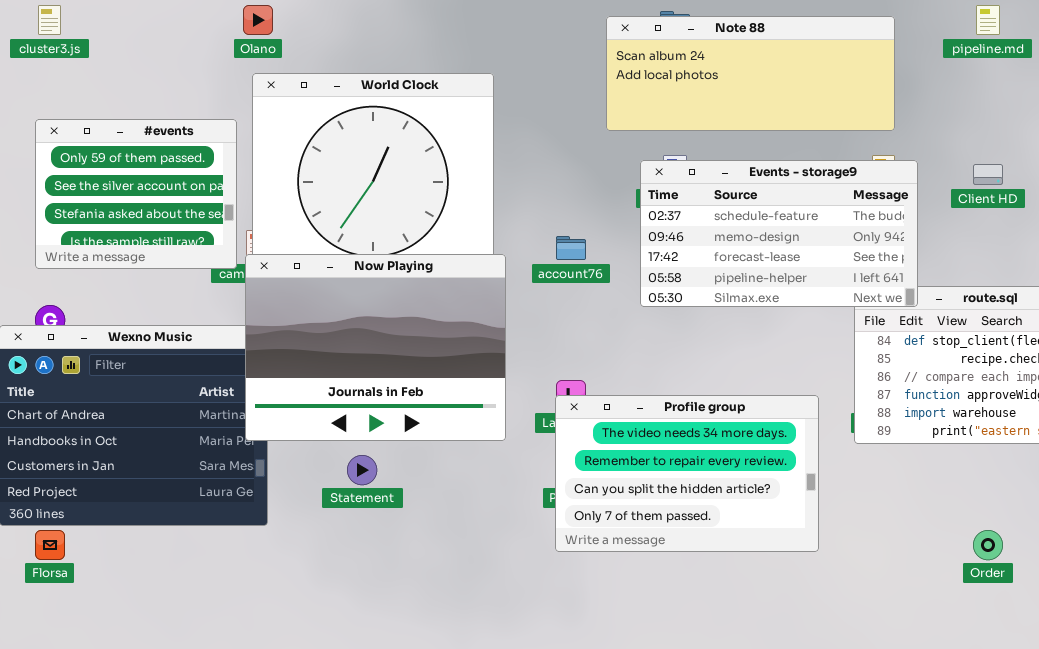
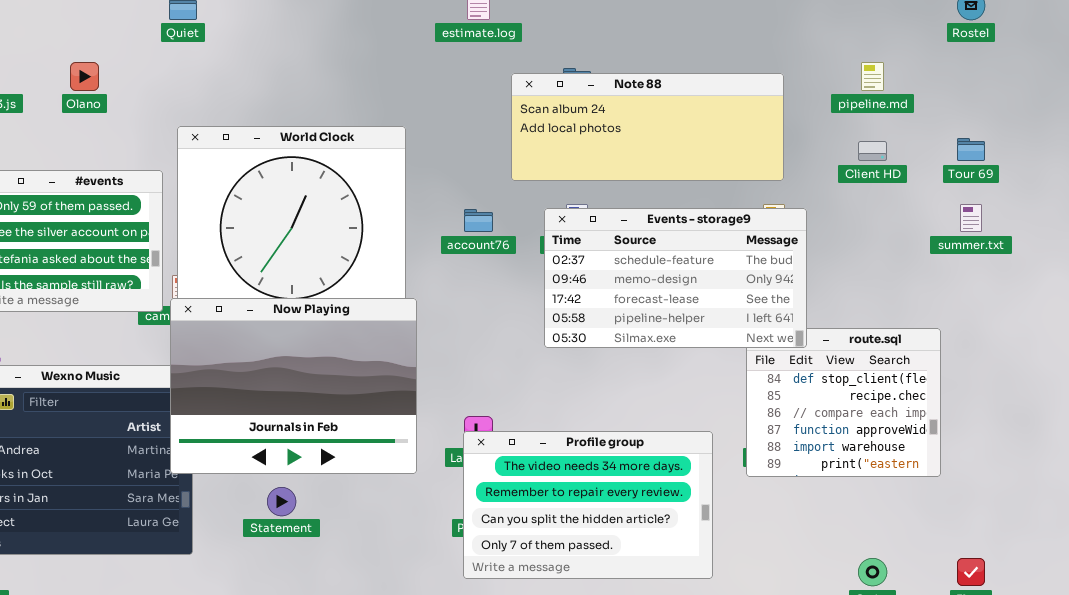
Olano: [243,5,273,35] -> [70,62,99,91], moved
Client HD: [973,164,1003,185] -> [858,141,887,161], moved
account76: [556,236,586,260] -> [464,209,493,232], moved

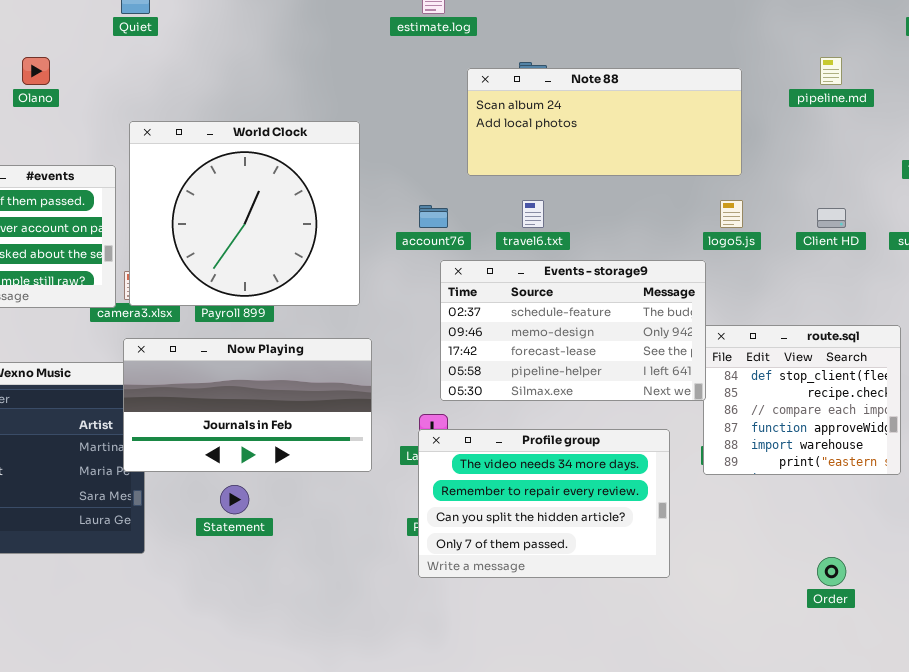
Client HD: [858,141,887,161] -> [817,208,846,228], moved
Events - storage9: [544,208,807,348] -> [440,260,706,401], moved
Now Playing: [170,298,417,474] -> [123,338,372,472], resized

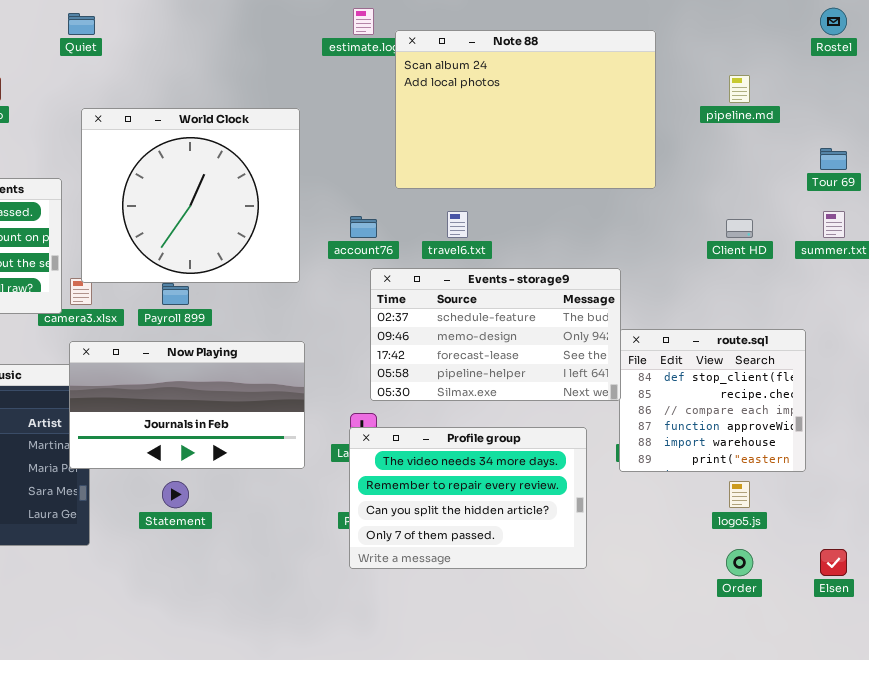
Note 88: [467,68,742,176] -> [395,30,656,189], resized
World Clock: [129,121,360,306] -> [81,108,300,283], moved
logo5.js: [720,200,743,228] -> [729,481,750,508], moved

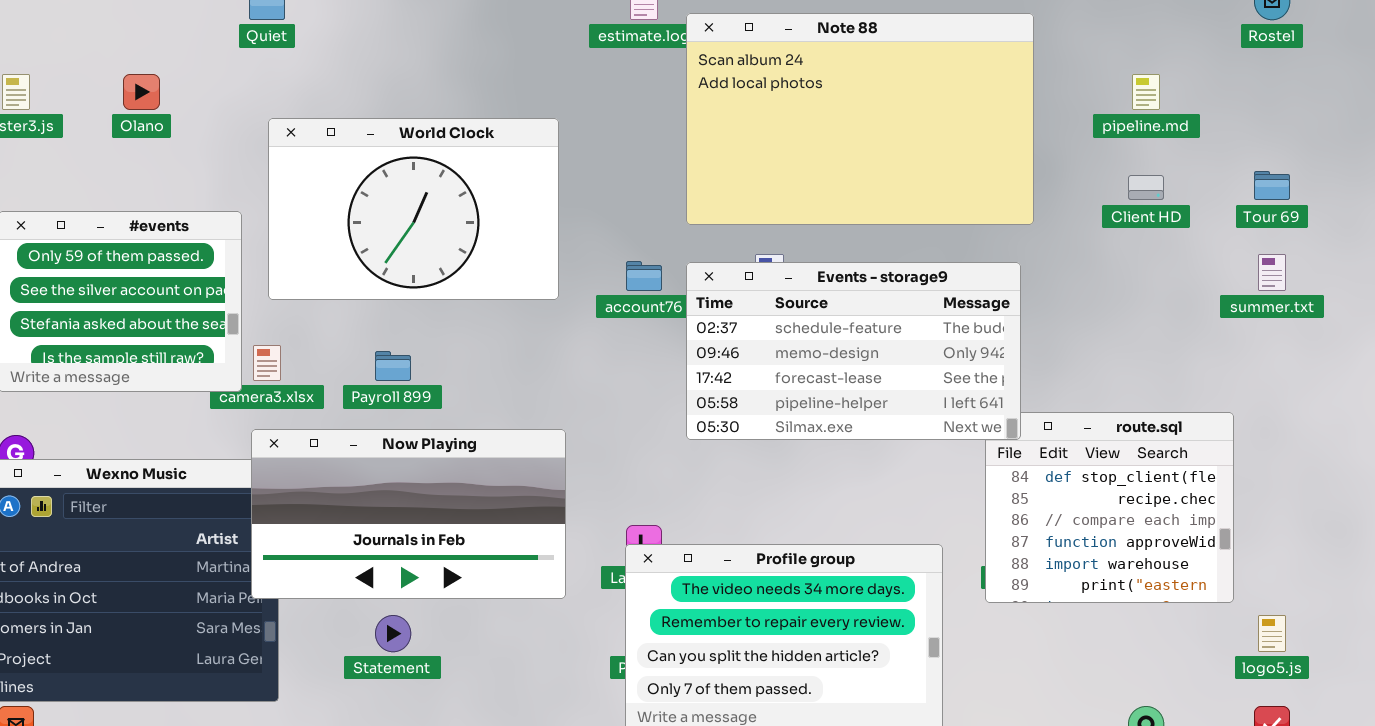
World Clock: [81,108,300,283] -> [268,118,559,300], resized
Client HD: [726,219,753,238] -> [1128,175,1164,200], moved
Events - storage9: [370,268,621,401] -> [686,262,1021,440], moved
logo5.js: [729,481,750,508] -> [1258,615,1286,652], moved

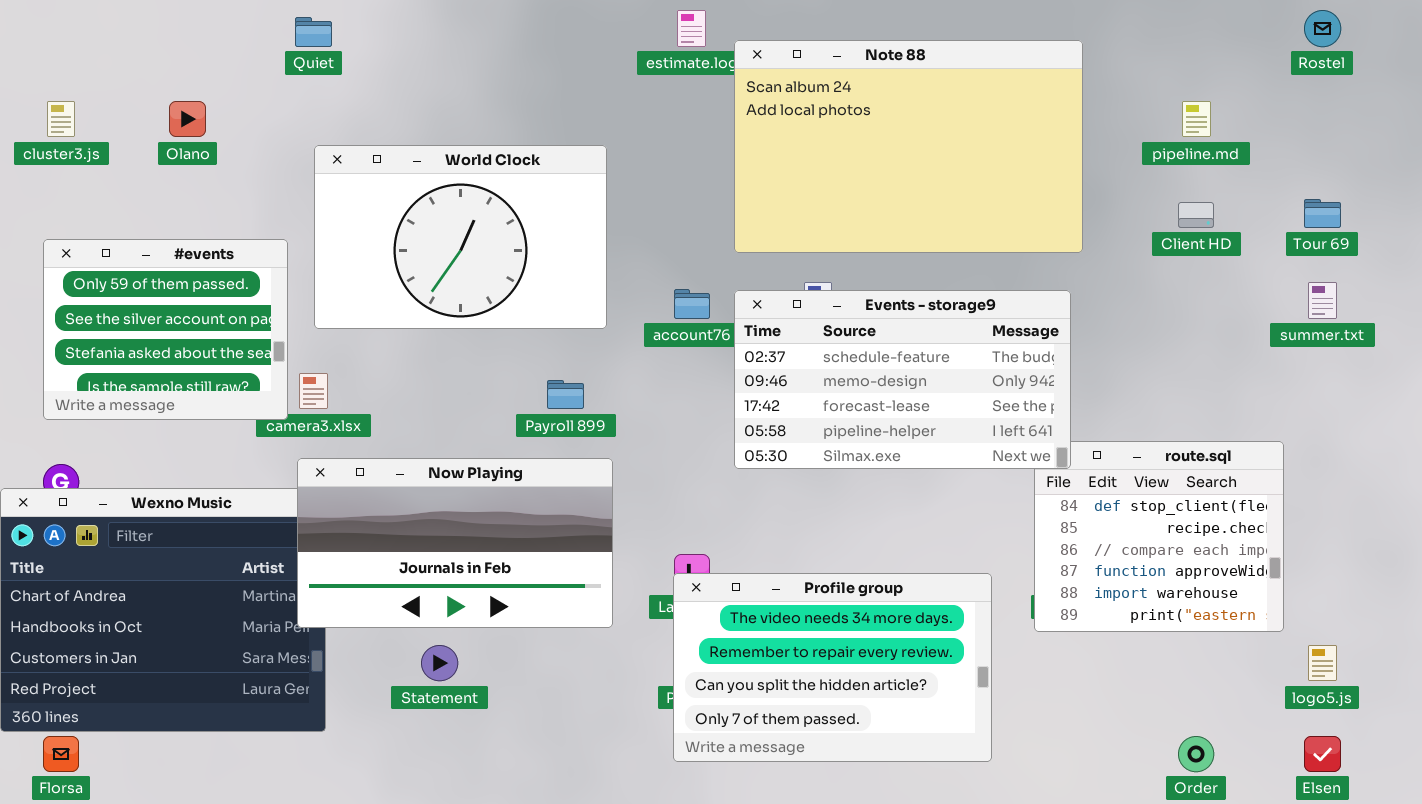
Payroll 899: [375,351,411,381] -> [547,380,584,409], moved

